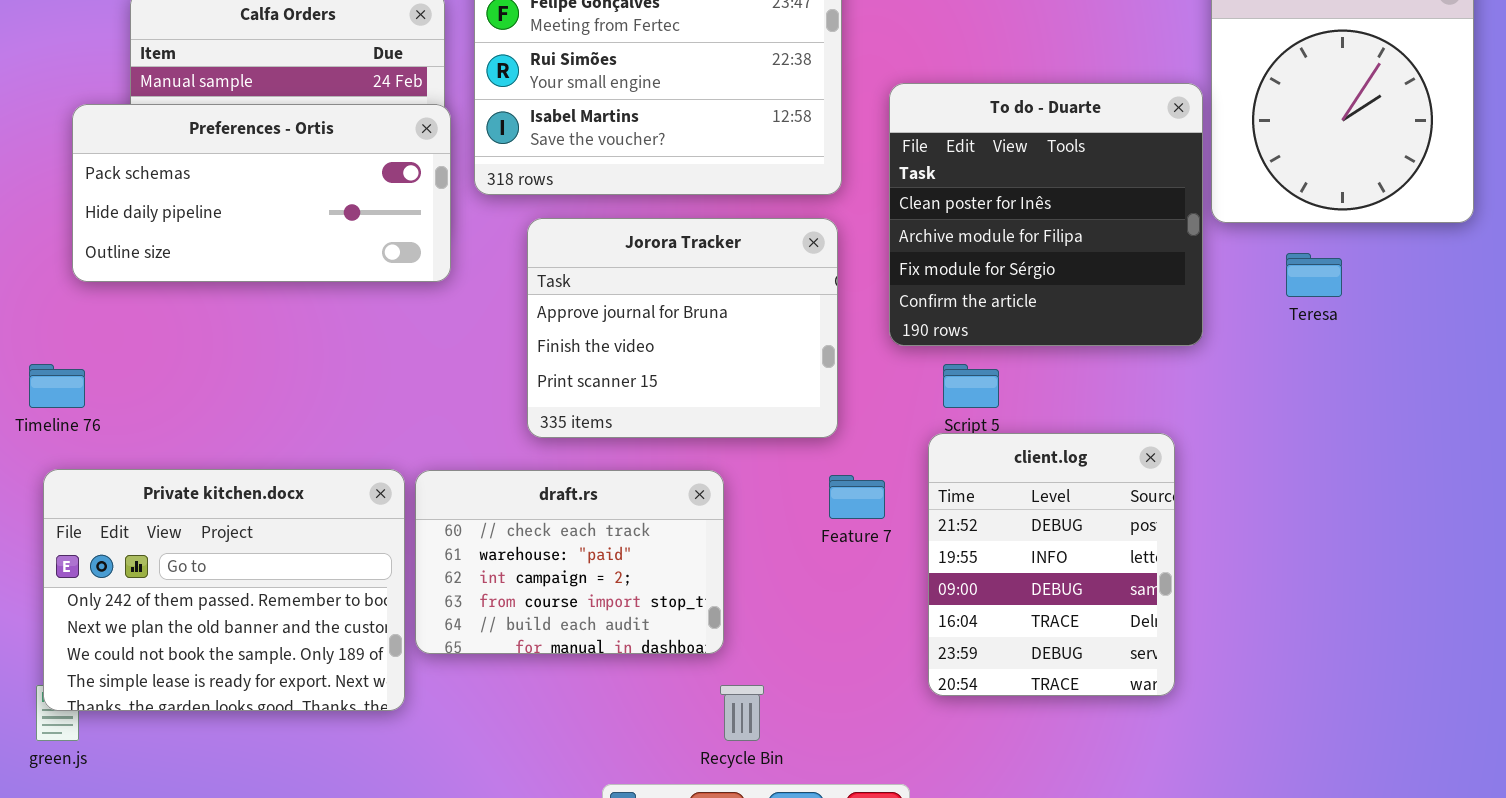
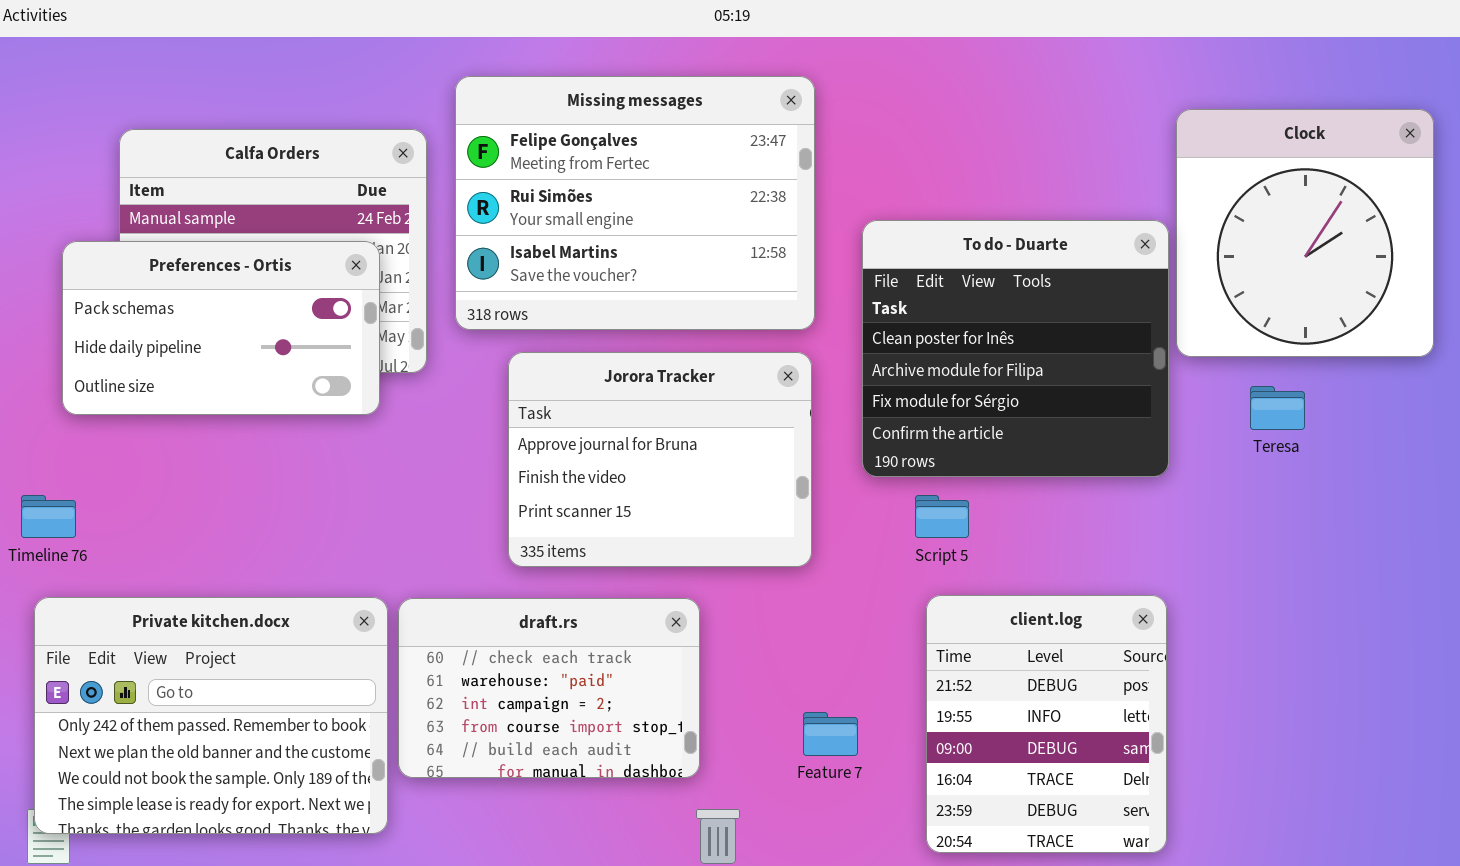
Preferences - Ortis: [72,104,451,282] -> [62,241,380,415], resized
client.log: [928,433,1175,696] -> [926,595,1167,853], moved
Feature 7: [829,475,885,519] -> [803,712,858,756], moved

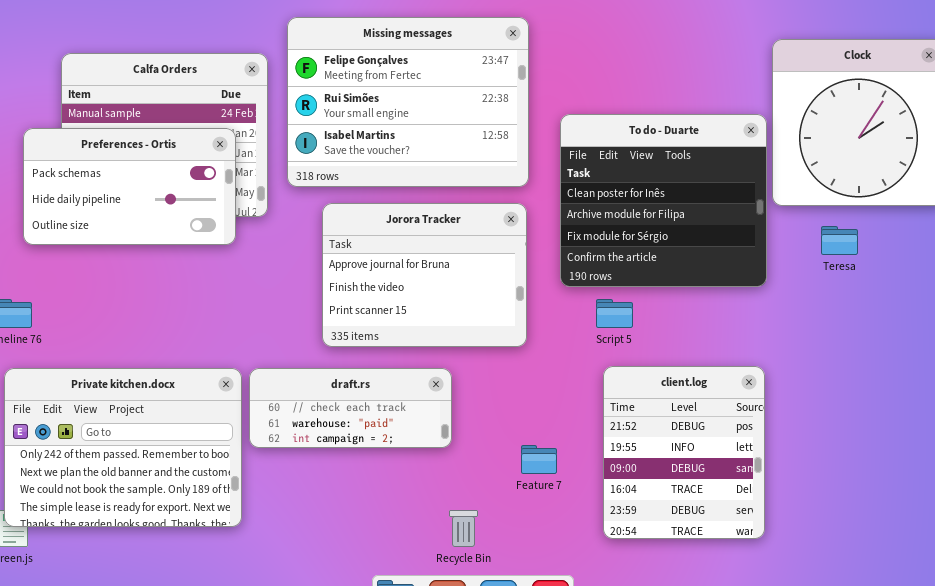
draft.rs: [398,598,700,778] -> [249,368,452,448], resized

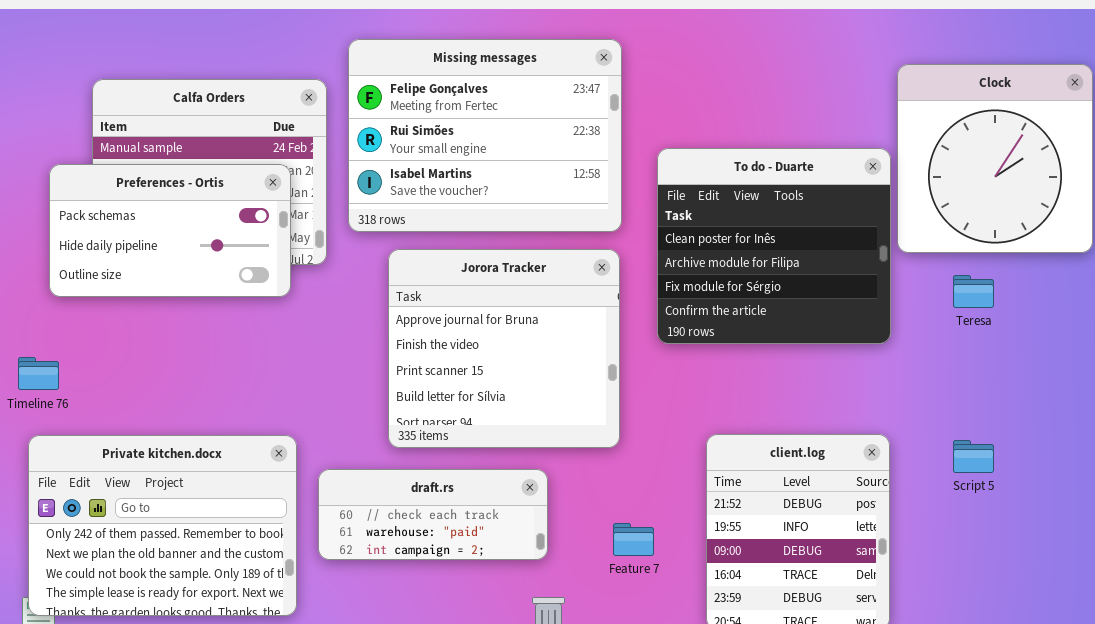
Jorora Tracker: [322,203,527,347] -> [388,249,620,448], resized
Script 5: [596,299,633,328] -> [953,440,994,473], moved
draft.rs: [249,368,452,448] -> [318,469,548,560], moved

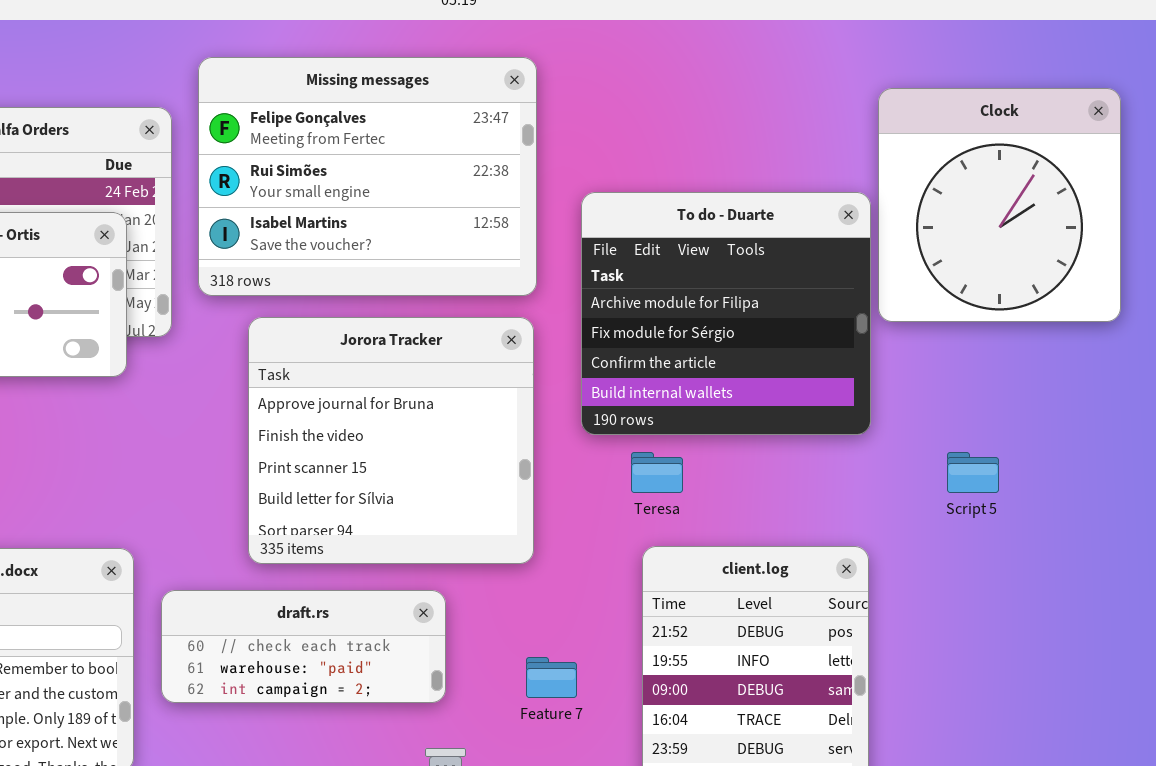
To do - Duarte: [657,148,891,344] -> [581,192,871,435], scrolled down 1 row
Teresa: [953,275,994,308] -> [631,452,683,493], moved
Script 5: [953,440,994,473] -> [947,452,999,493], moved

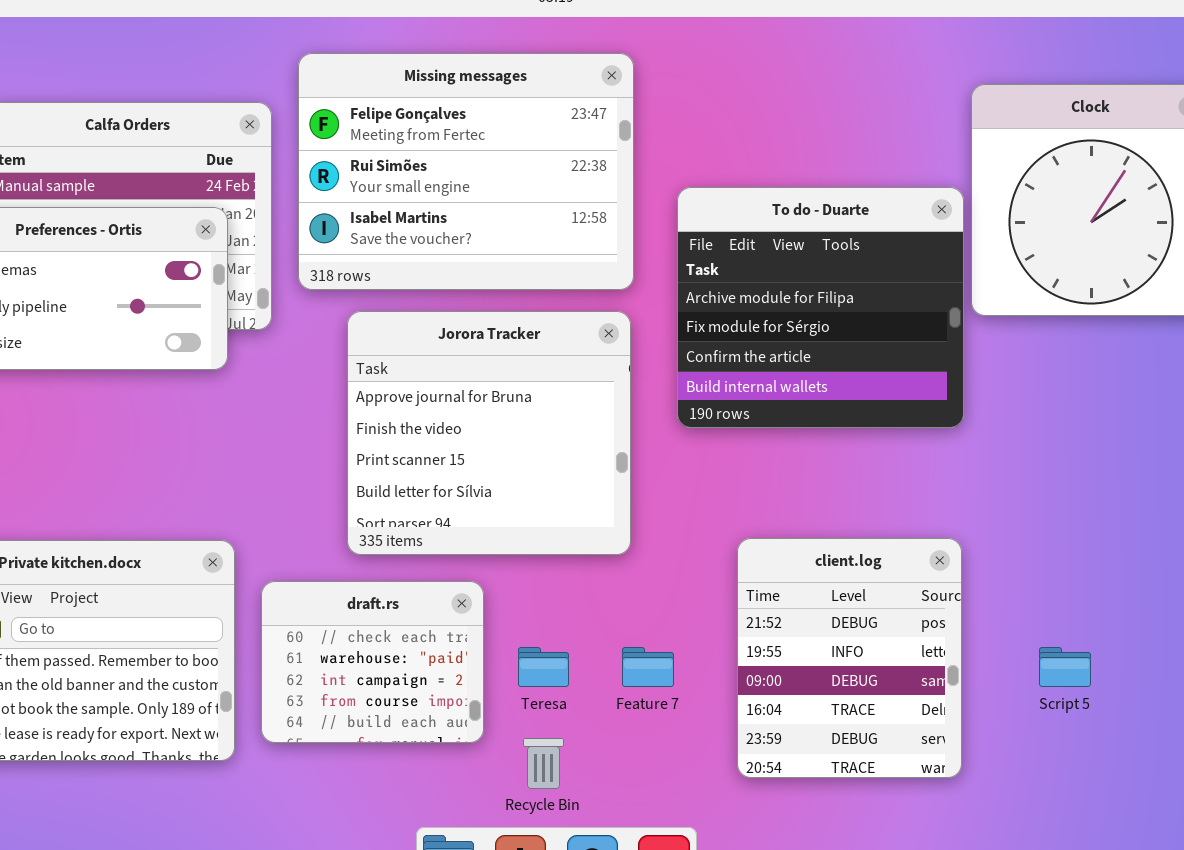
Teresa: [631,452,683,493] -> [518,647,569,687], moved
Script 5: [947,452,999,493] -> [1039,647,1091,687], moved
draft.rs: [161,590,446,703] -> [261,581,484,743], resized

